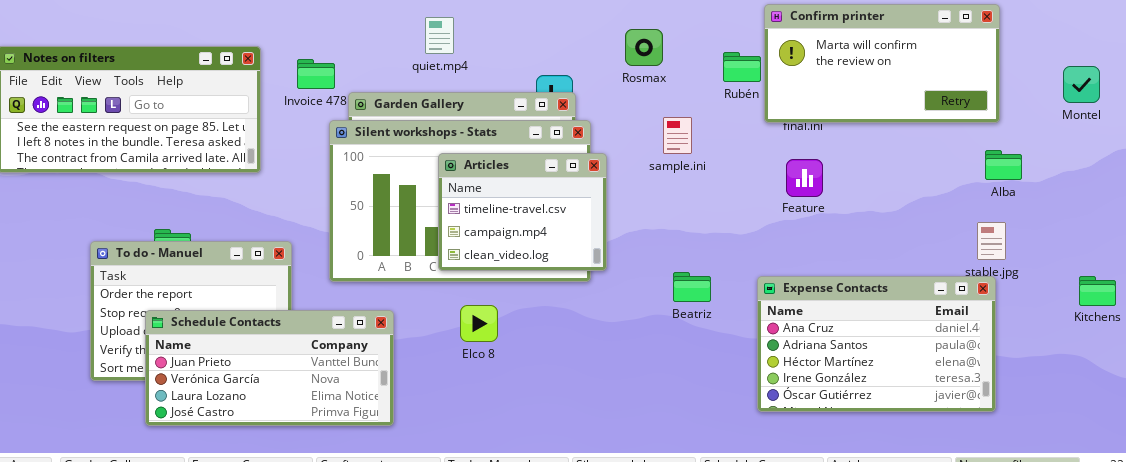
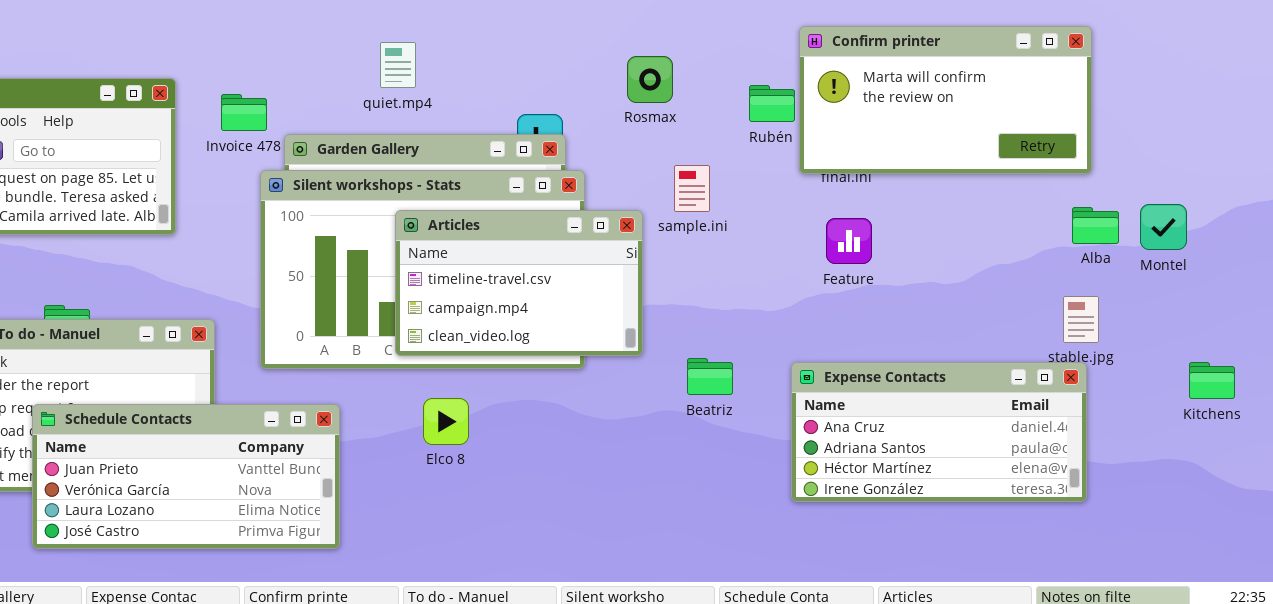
Montel: [1063,66,1100,103] -> [1140,204,1187,250], moved
Articles: [438,153,607,271] -> [395,210,643,356], resized
Expense Contacts: [757,276,996,412] -> [791,362,1087,502], resized

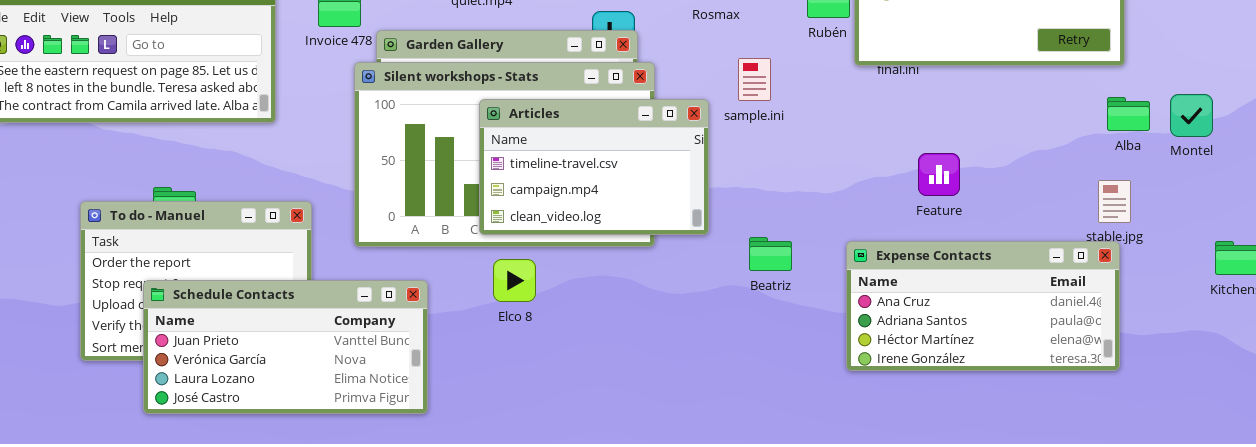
Feature: [826,218,872,264] -> [918,153,960,196], moved
Elco 8: [423,398,469,445] -> [493,259,536,302], moved

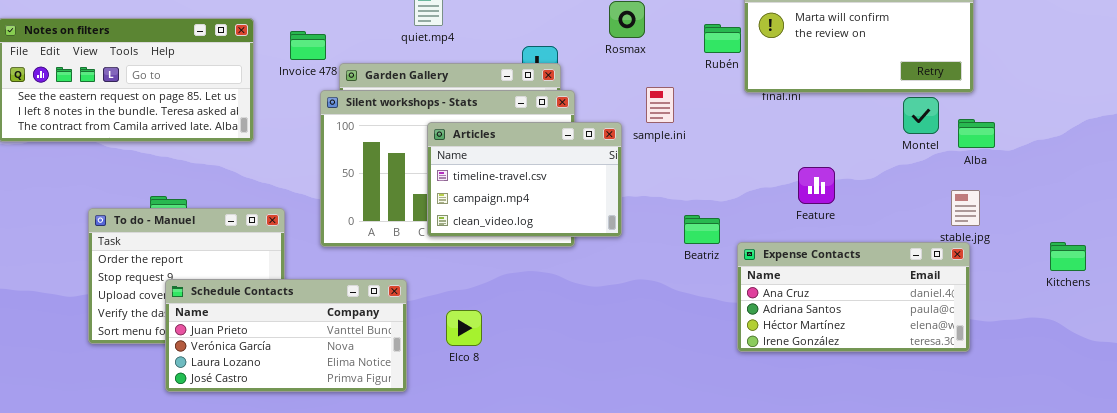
Montel: [1170,94,1213,137] -> [903,97,939,134], moved
Beatriz: [749,237,792,271] -> [684,215,720,244], moved
Elco 8: [493,259,536,302] -> [446,310,482,346], moved
Schedule Contacts: [143,280,428,414] -> [165,279,407,392], moved

